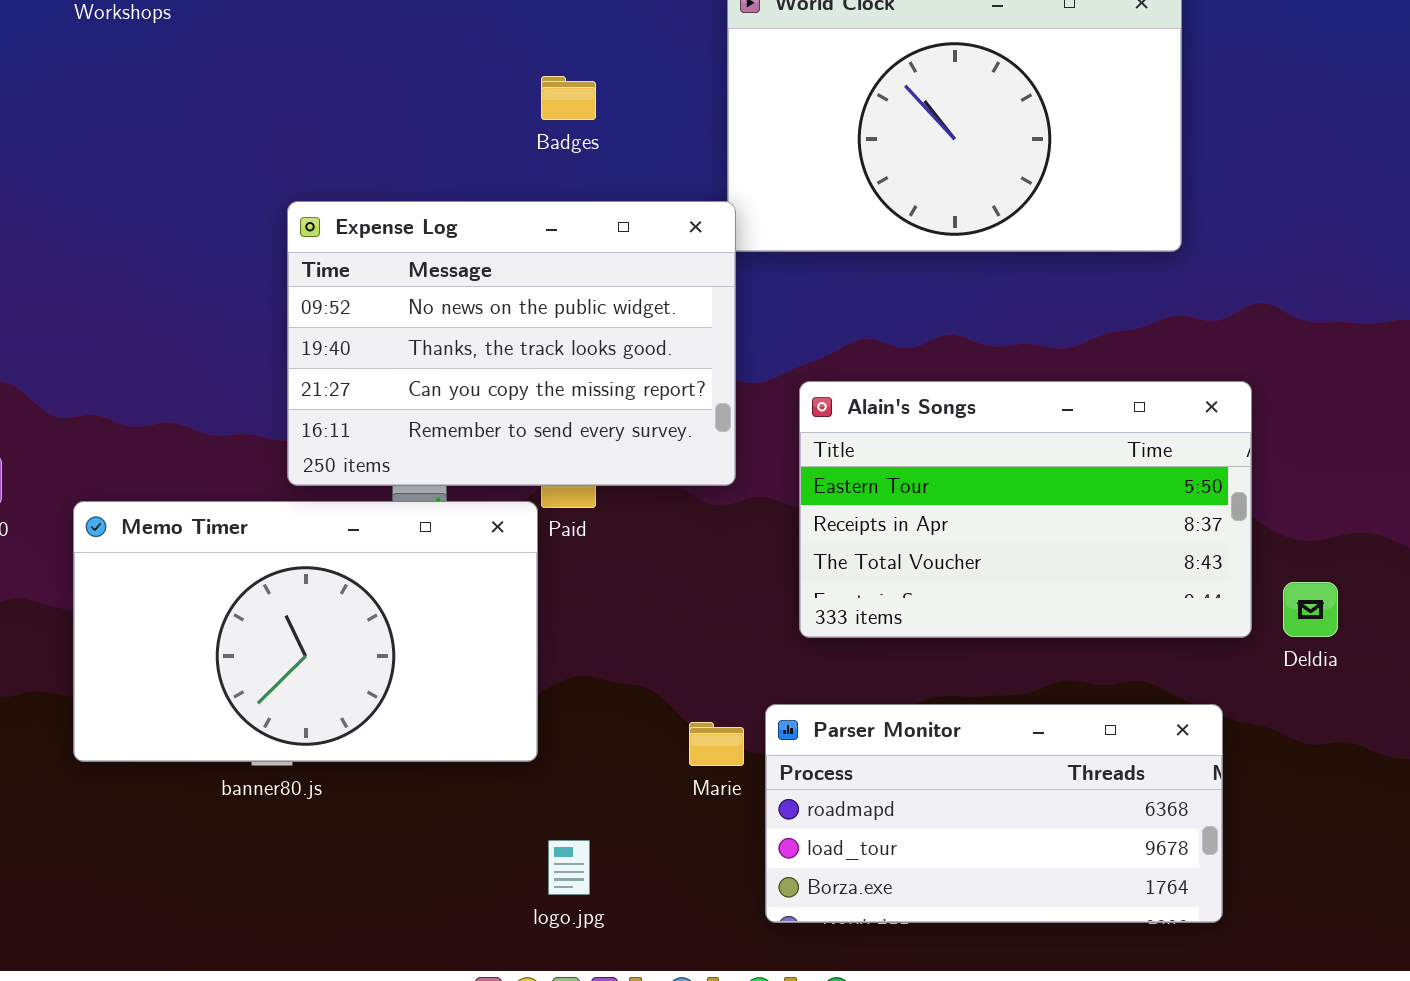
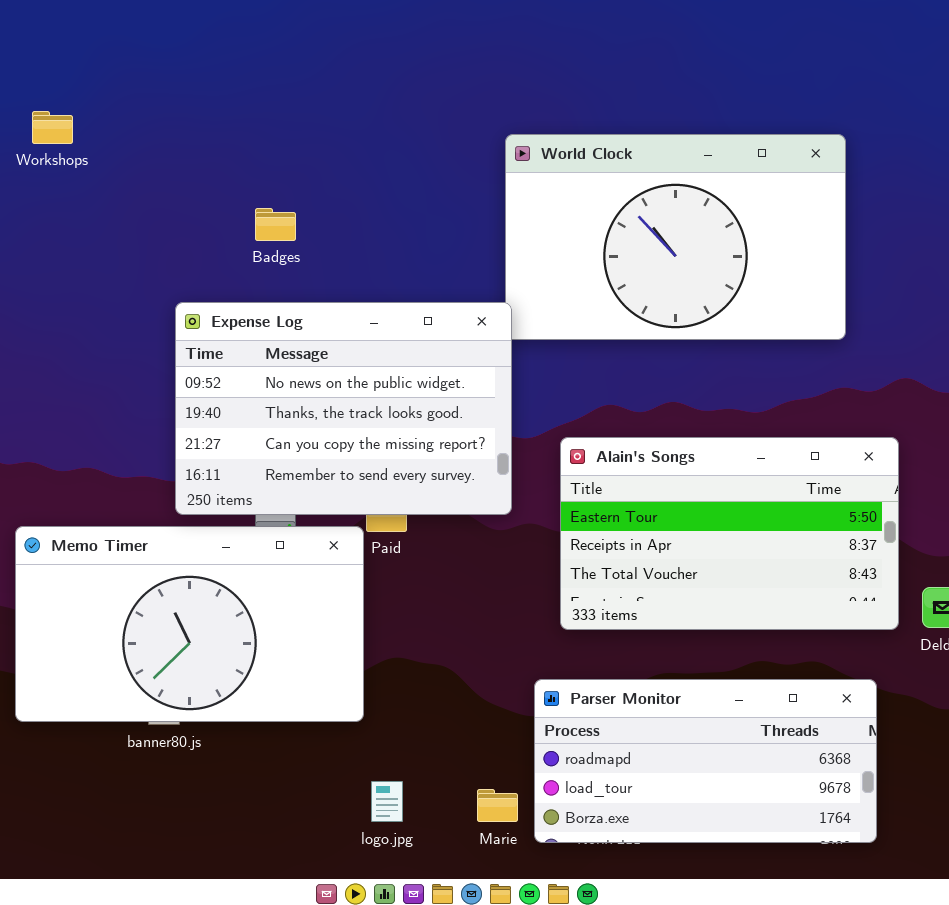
Badges: [541,76,596,120] -> [255,208,296,241], moved
Marie: [689,722,744,766] -> [477,789,518,822], moved

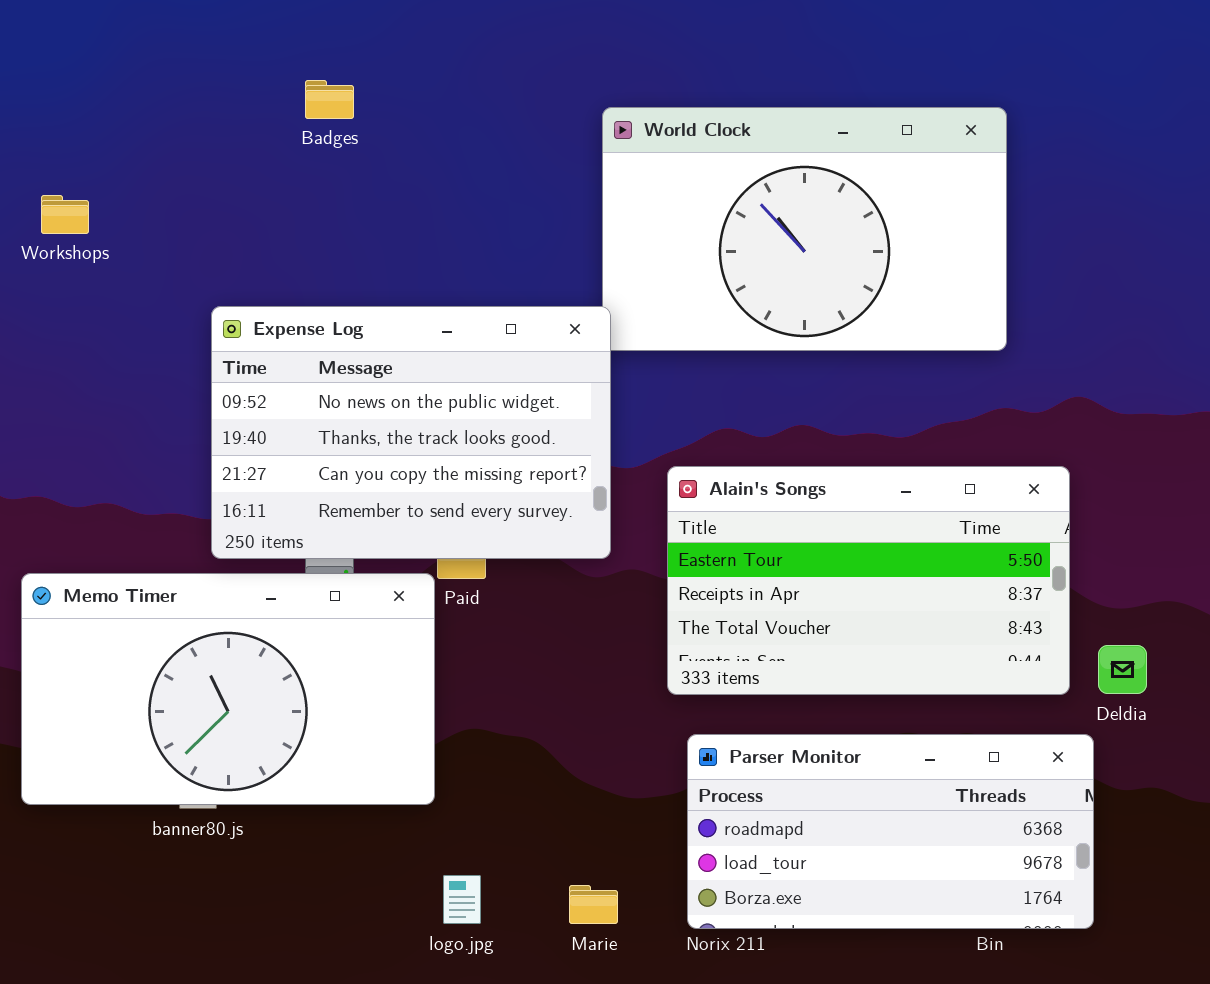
Workshops: [32,111,73,144] -> [41,195,89,234], moved
Badges: [255,208,296,241] -> [305,80,354,119], moved
Parser Monitor: [534,679,877,843] -> [687,734,1094,929], moved

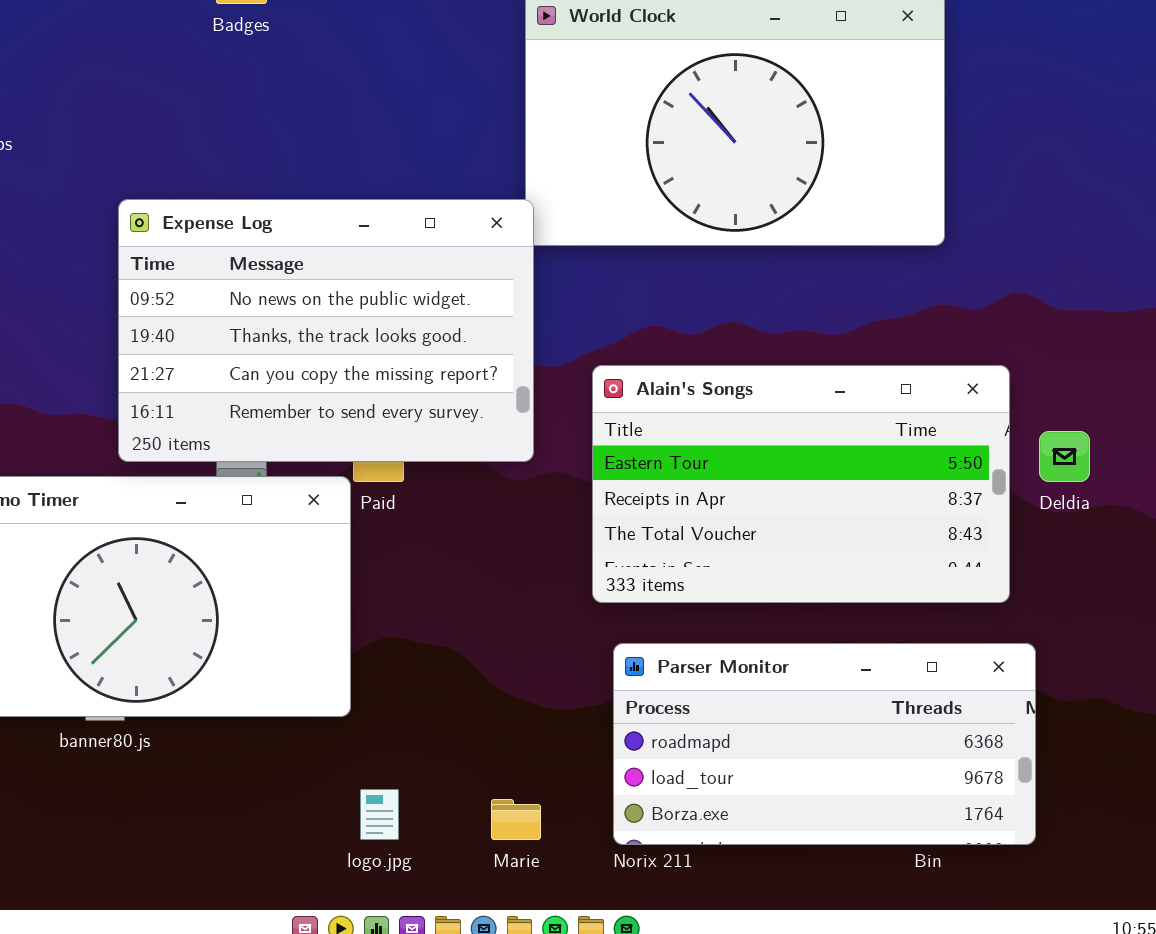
Deldia: [1098,645,1147,694] -> [1039,431,1090,482], moved

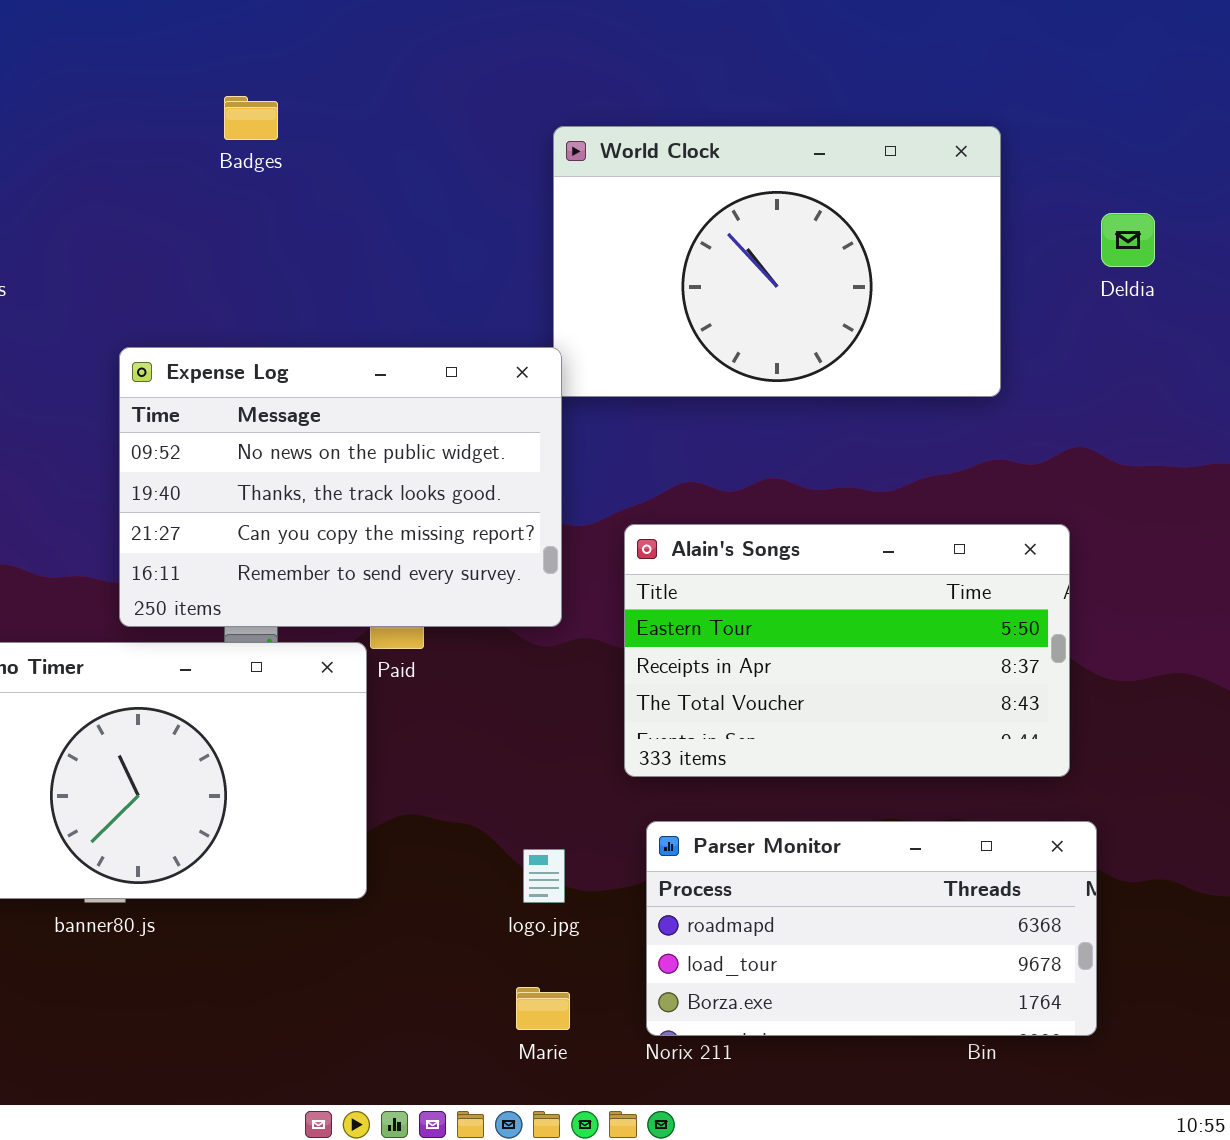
Deldia: [1039,431,1090,482] -> [1101,213,1155,267], moved
logo.jpg: [360,789,399,840] -> [523,849,565,903], moved

